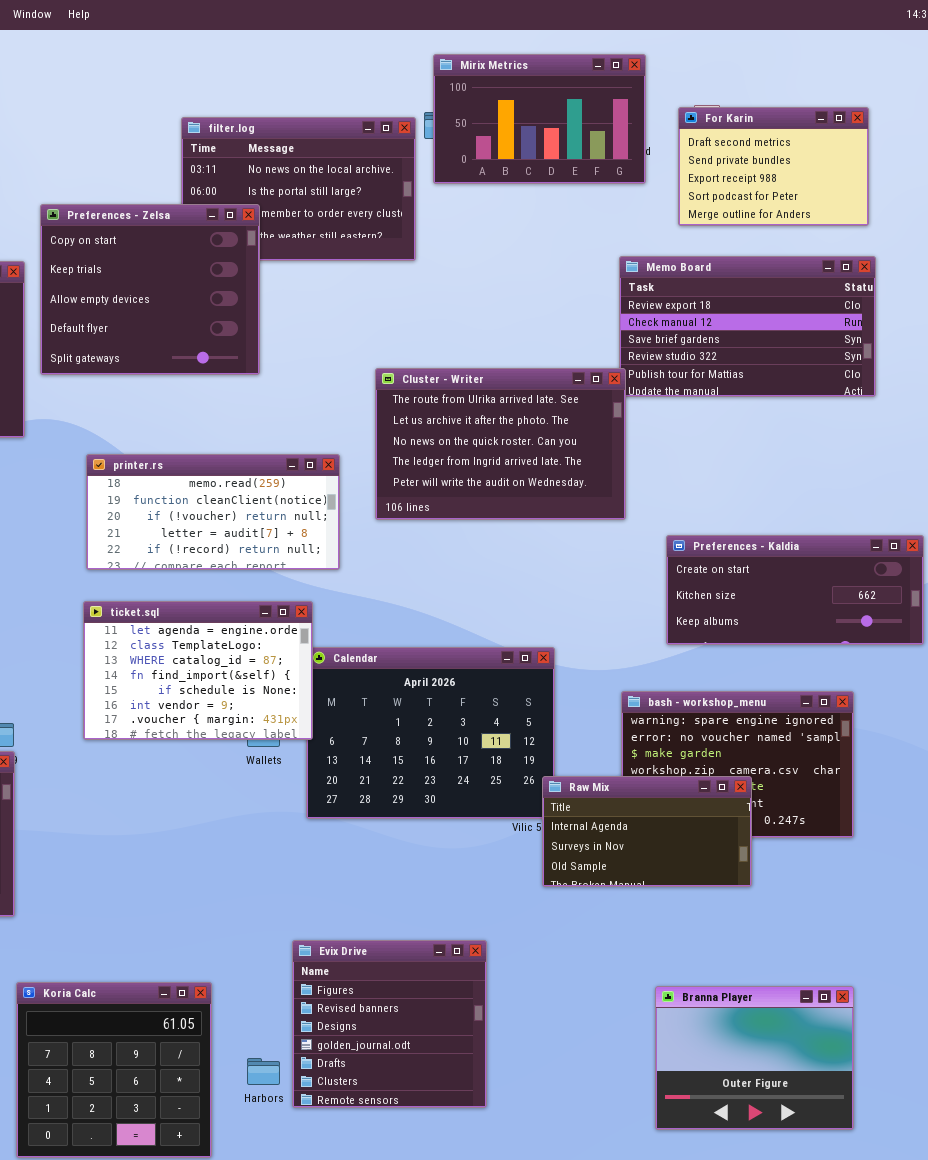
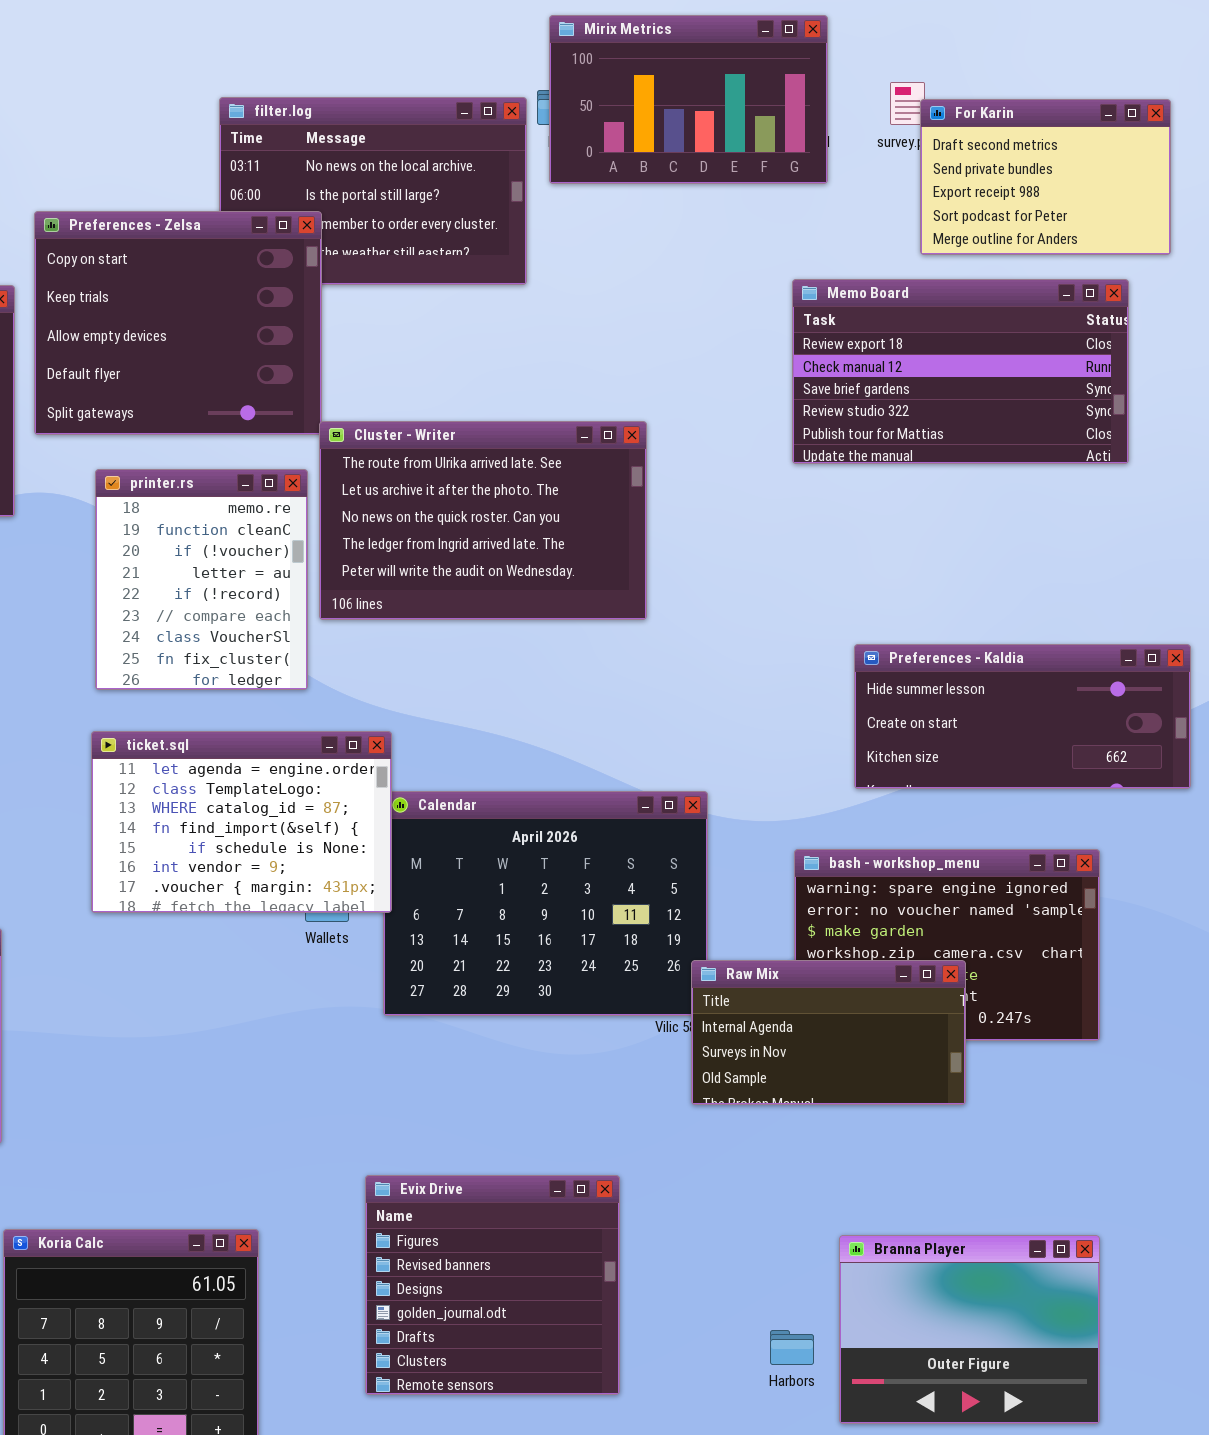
For Karin: [678,107,869,226] -> [920,99,1171,255], moved
Cluster - Writer: [375,368,626,520] -> [319,421,647,620], moved
printer.rs: [86,454,340,570] -> [95,469,308,690], resized
Preferences - Kaldia: [666,535,924,645] -> [854,644,1191,789], scrolled up 1 row
Harbors: [247,1058,280,1085] -> [770,1330,814,1365], moved

